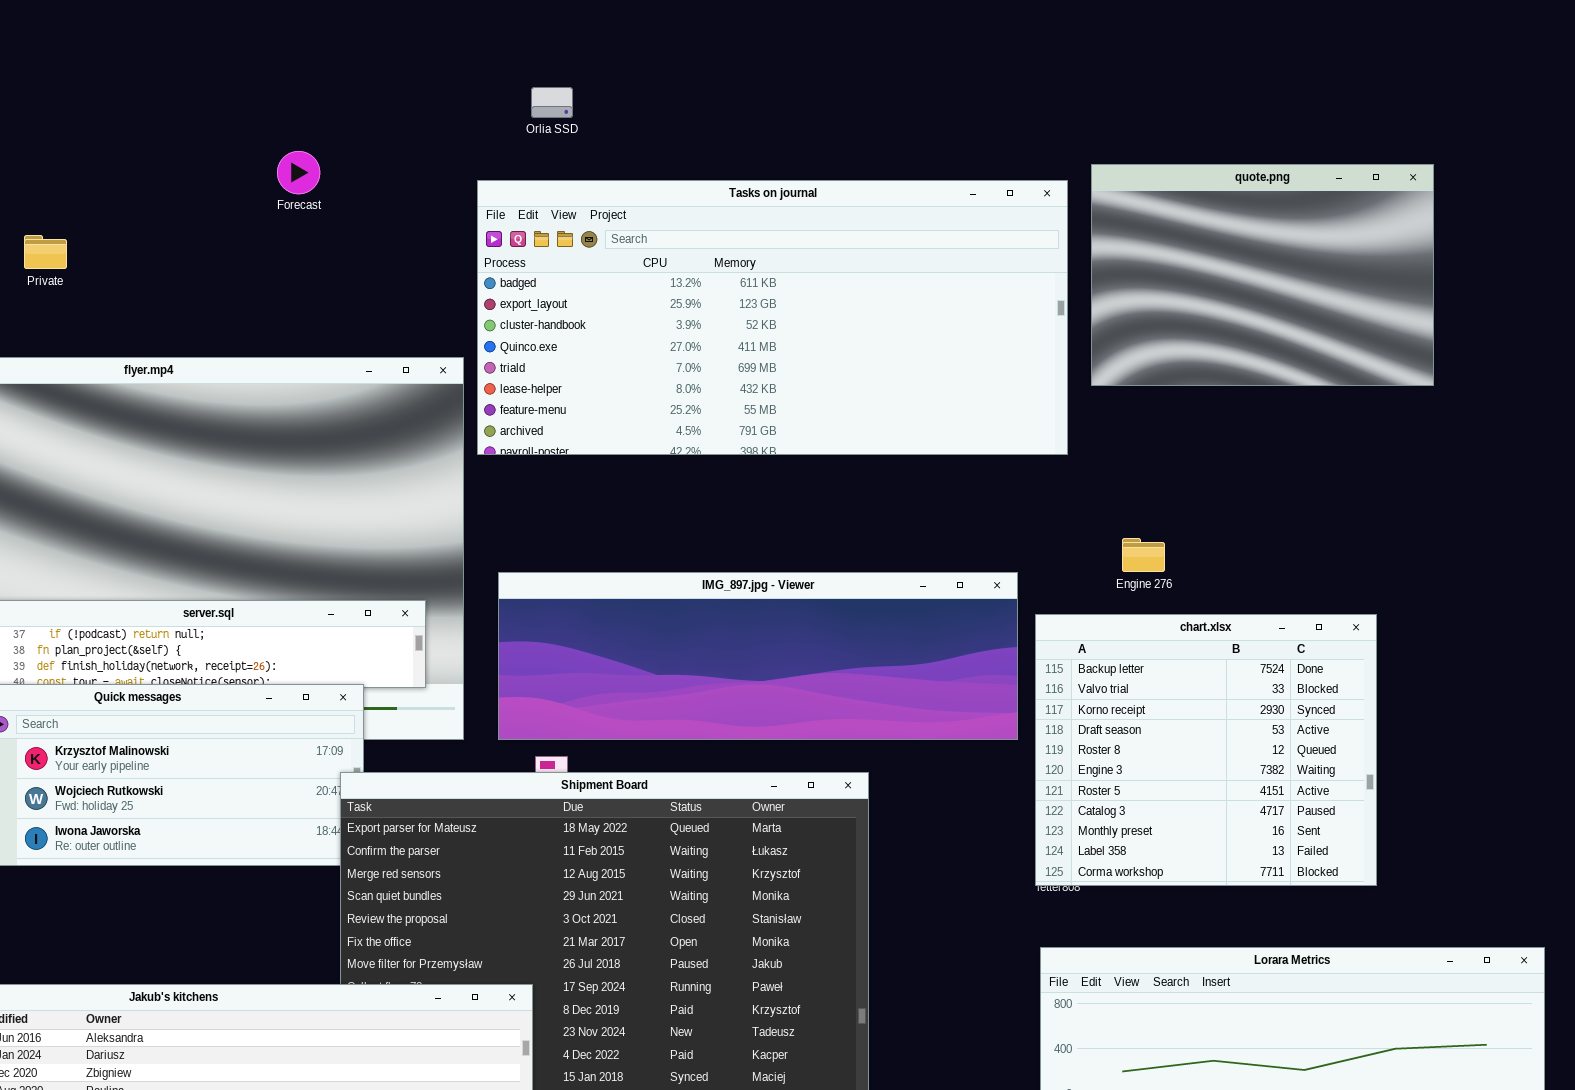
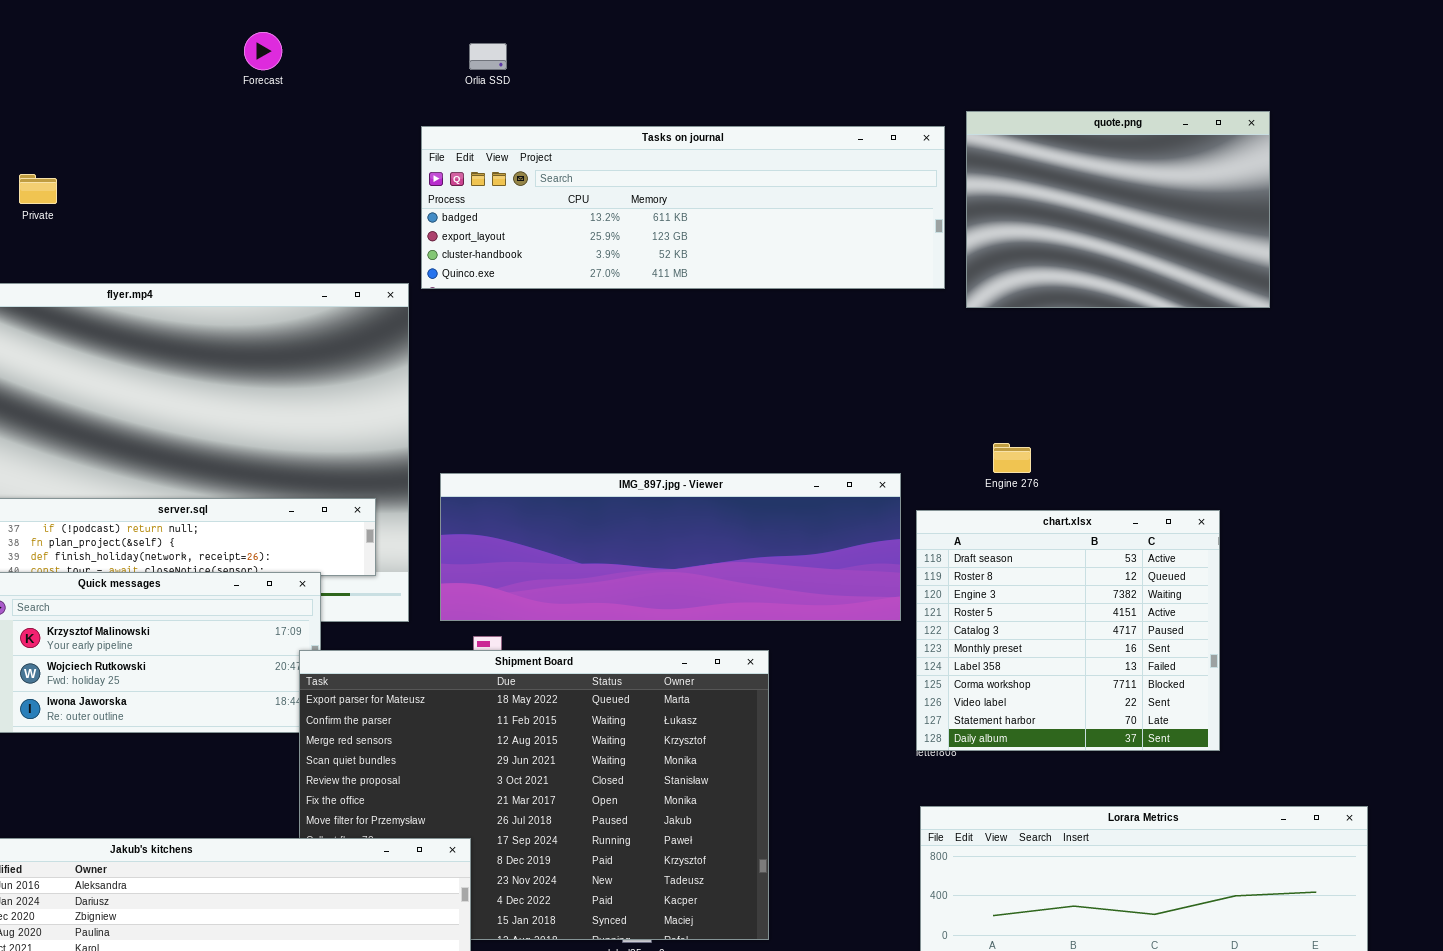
Forecast: [277,151,320,194] -> [244,32,282,70], moved
Tasks on journal: [477,180,1068,455] -> [421,126,945,289], resized
chart.xlsx: [1035,614,1377,886] -> [916,510,1220,751], scrolled down 3 rows

